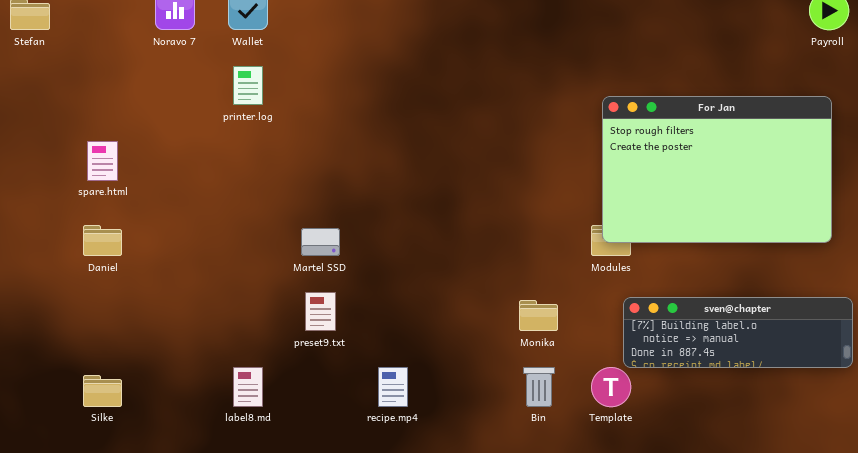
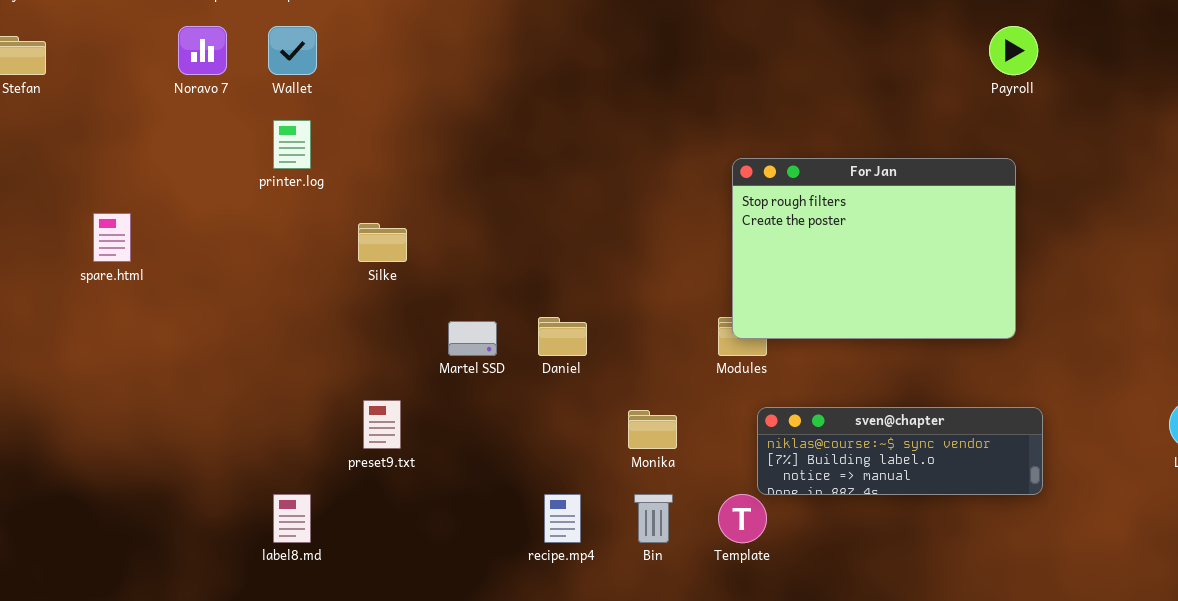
Daniel: [83,225,122,256] -> [538,317,587,356], moved
Martel SSD: [301,228,340,256] -> [448,321,497,356], moved
sven@chapter: [623,297,853,368] -> [757,407,1043,495], scrolled up 1 row
recipe.mp4: [378,367,408,407] -> [544,494,581,543], moved
Silke: [83,375,122,407] -> [358,223,407,262], moved

